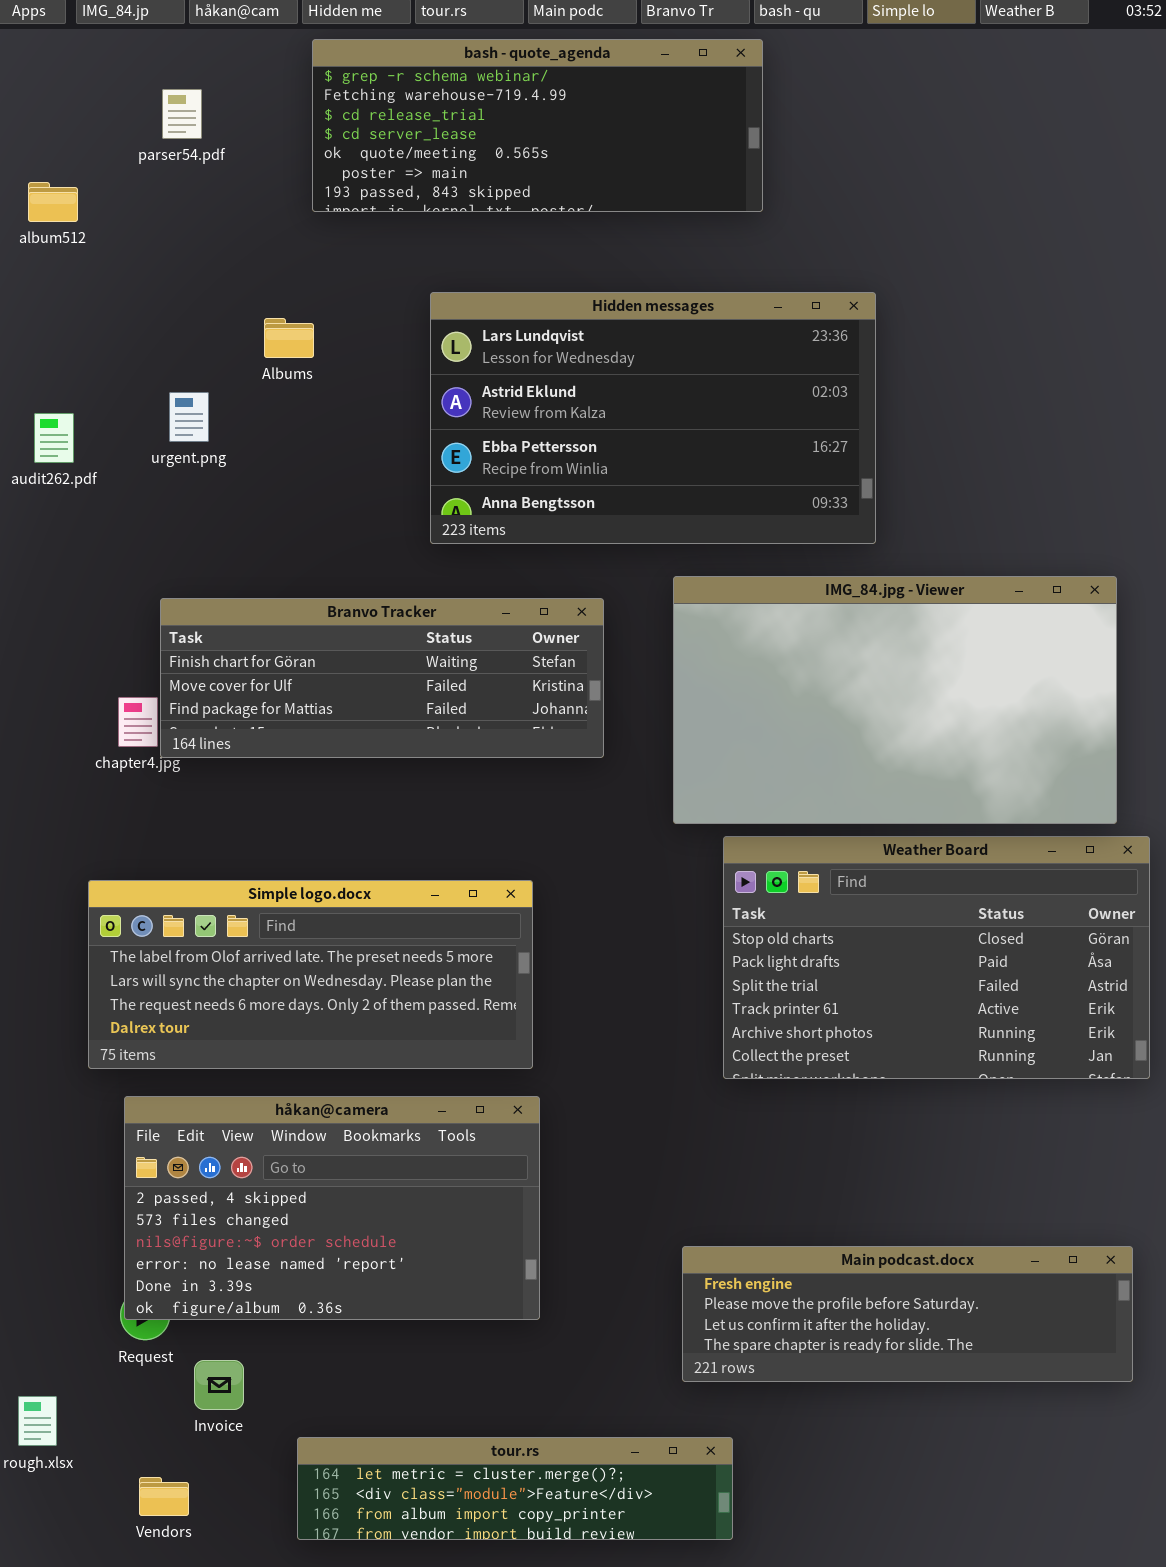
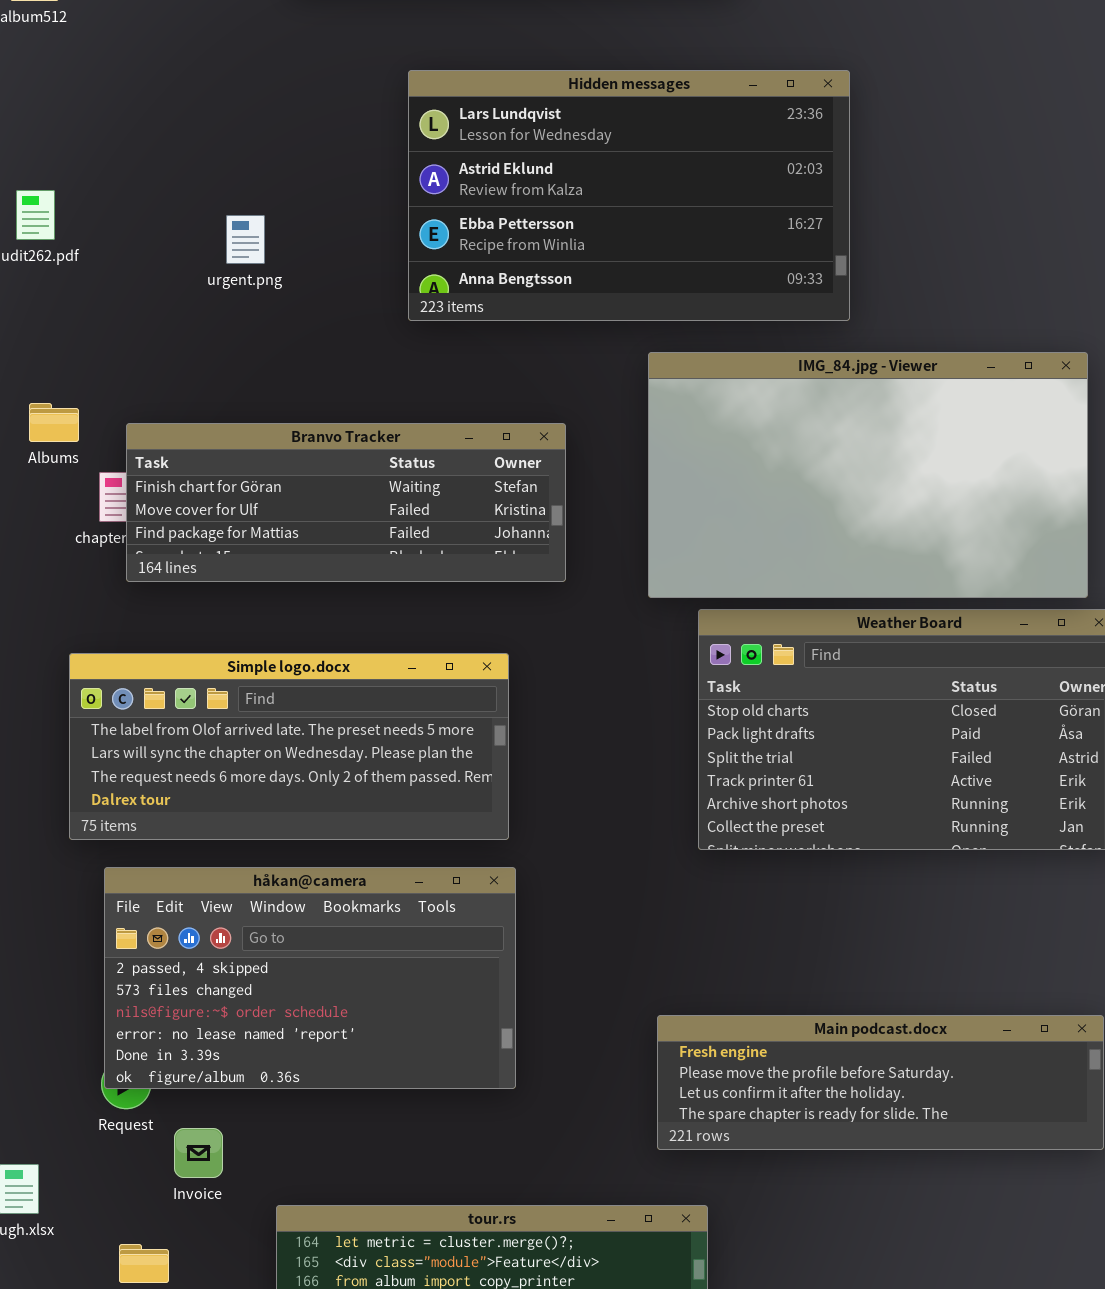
Albums: [264,318,314,358] -> [29,403,79,442], moved
urgent.png: [169,392,209,442] -> [226,215,265,264], moved
Branvo Tracker: [160,598,604,758] -> [126,423,566,582], moved

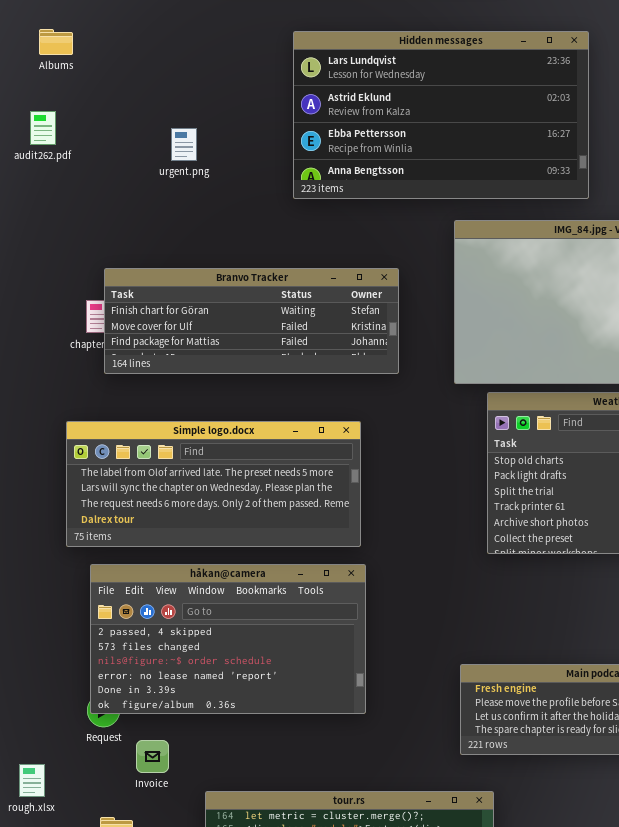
Albums: [29,403,79,442] -> [39,29,73,55], moved

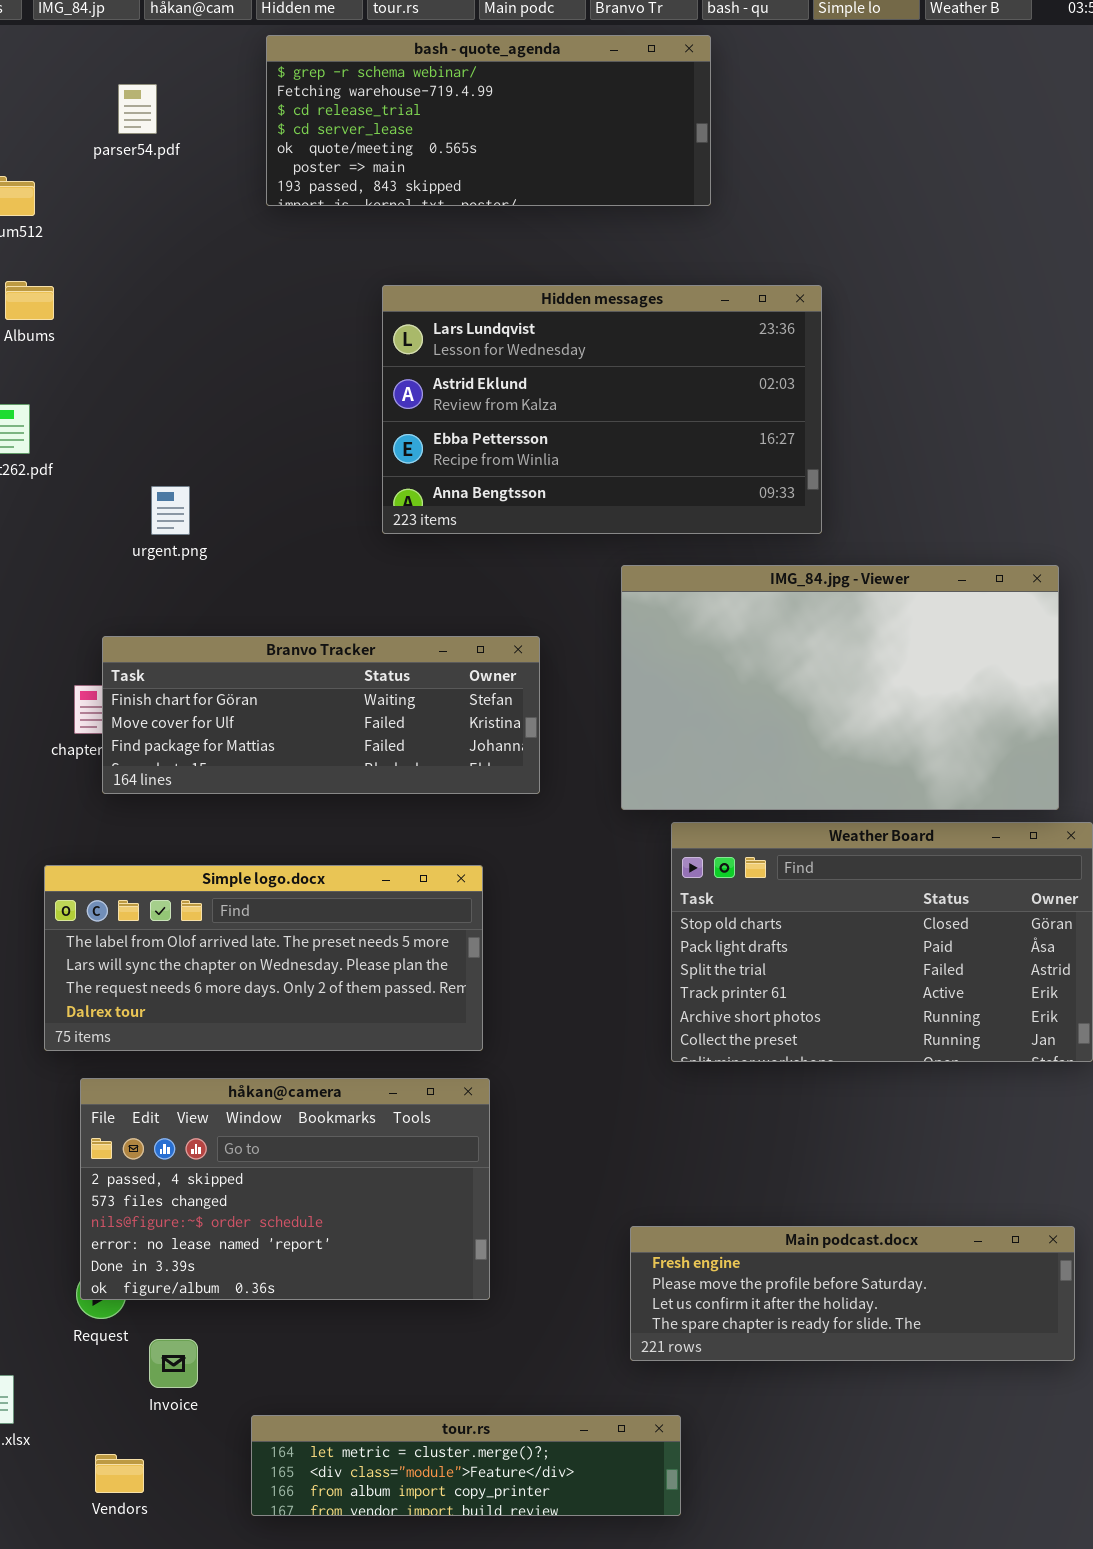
urgent.png: [171,128,197,161] -> [151,486,190,535], moved

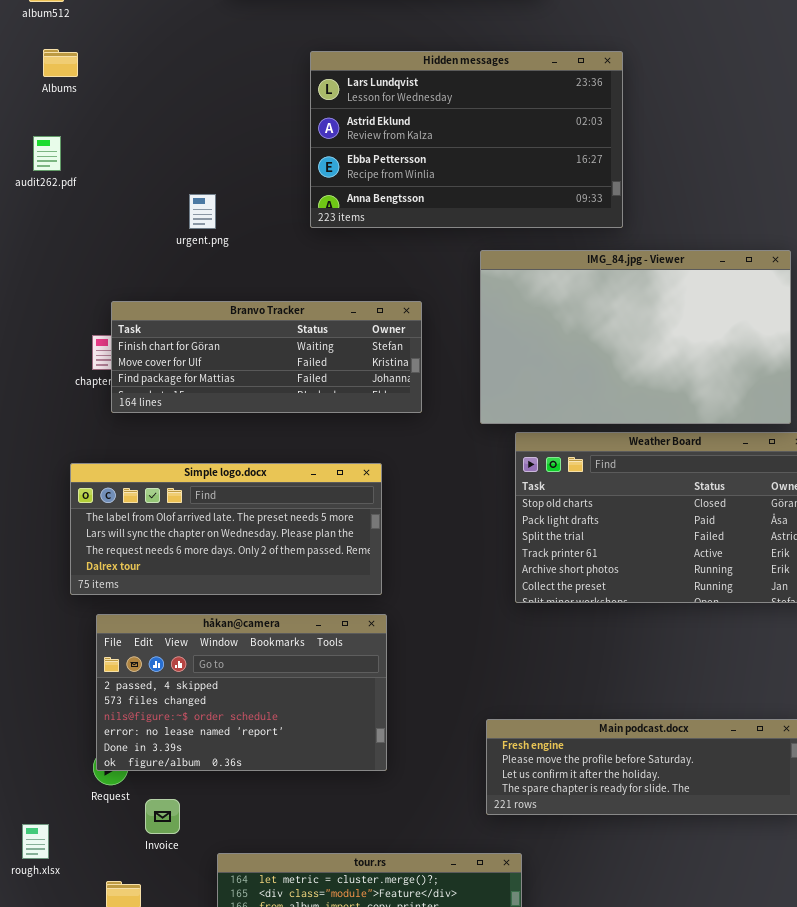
urgent.png: [151,486,190,535] -> [189,194,216,229], moved

